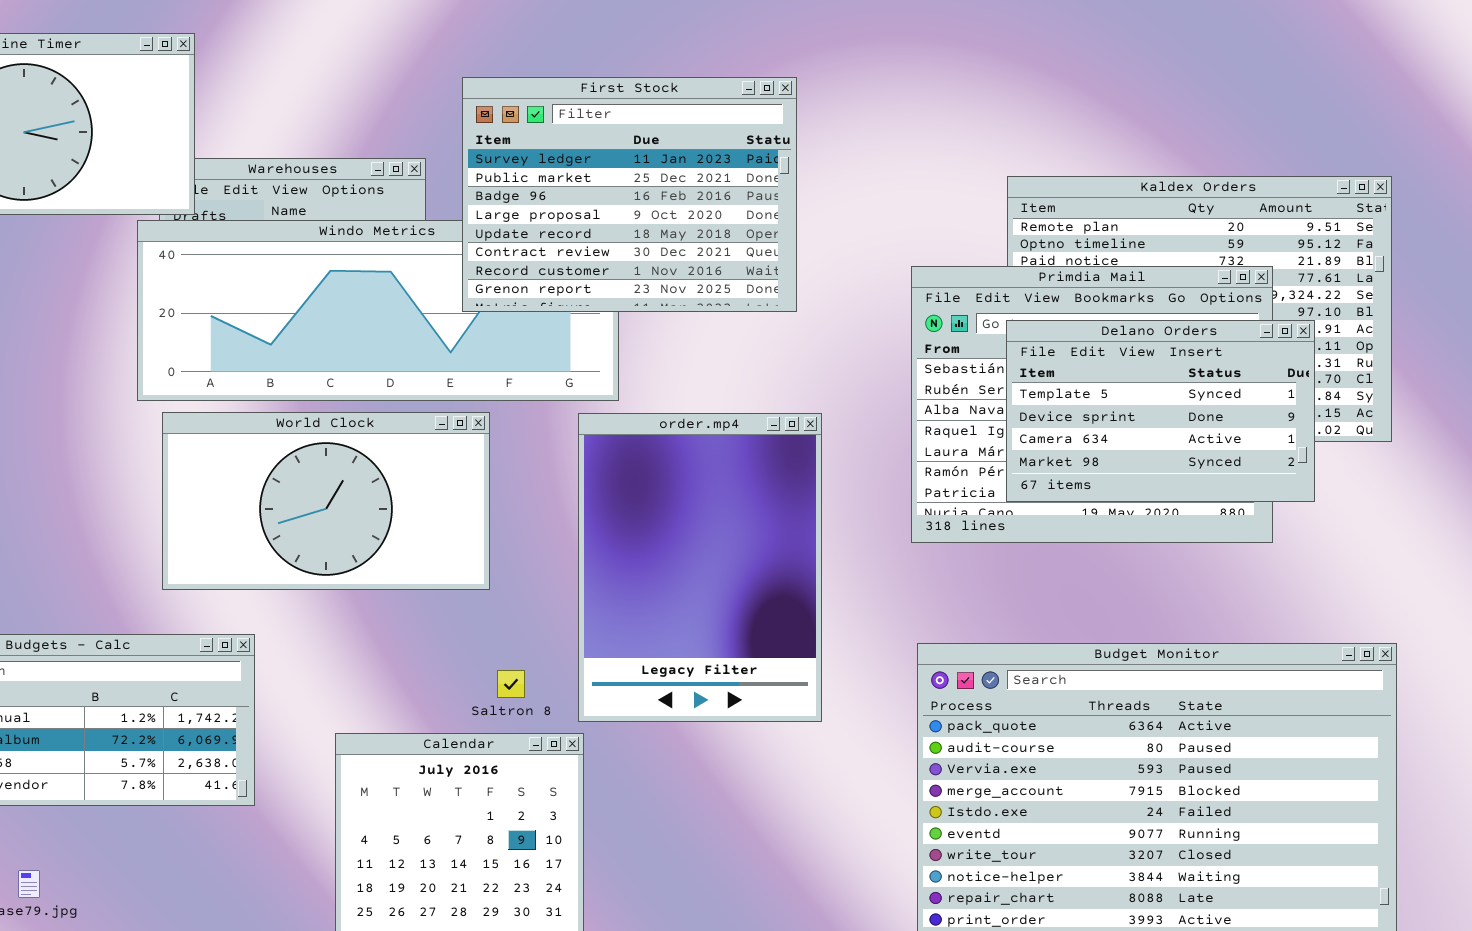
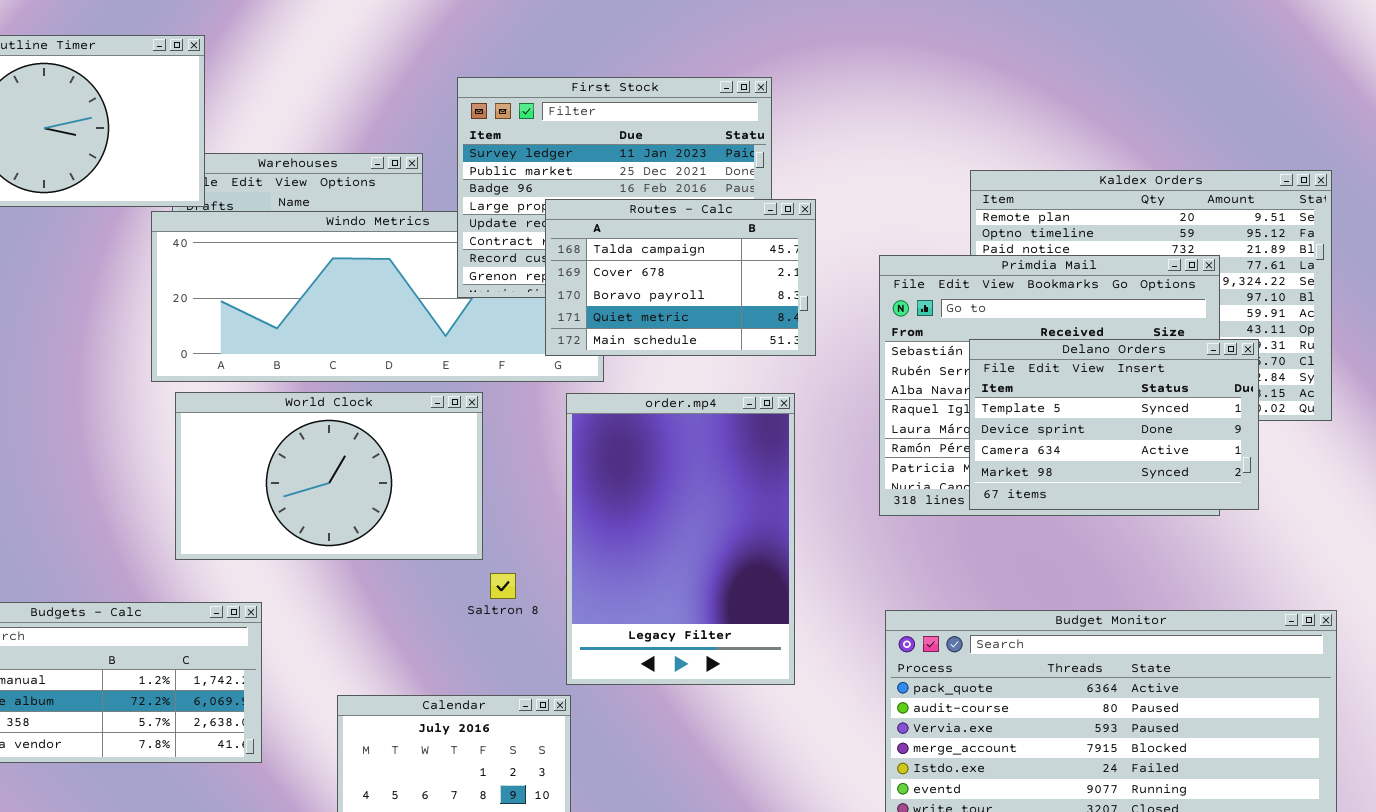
Routes - Calc: none -> [545,199,816,356], opened
Delano Orders: [1006,320,1315,502] -> [969,339,1259,510], moved
Saltron 8: [497,670,525,698] -> [490,573,516,599], moved

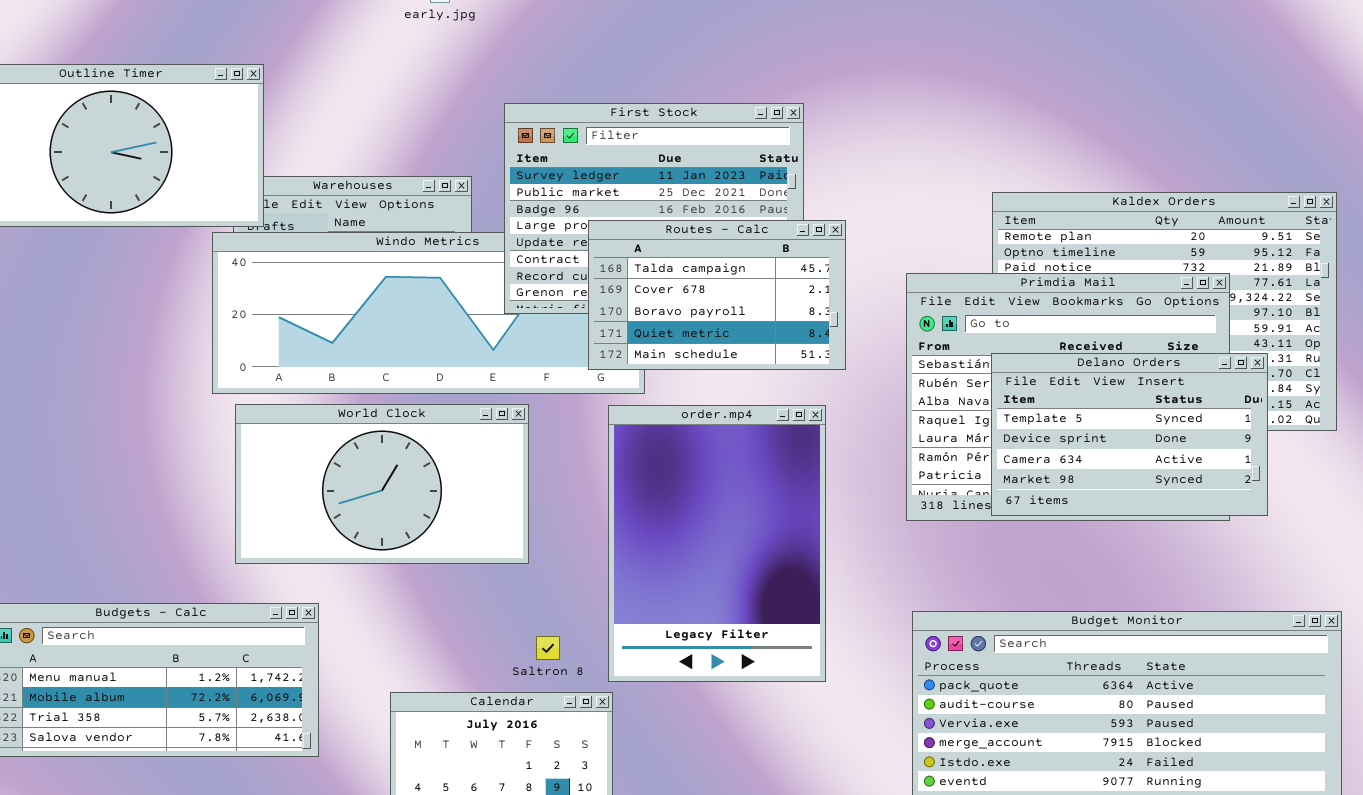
Saltron 8: [490,573,516,599] -> [536,636,560,660], moved

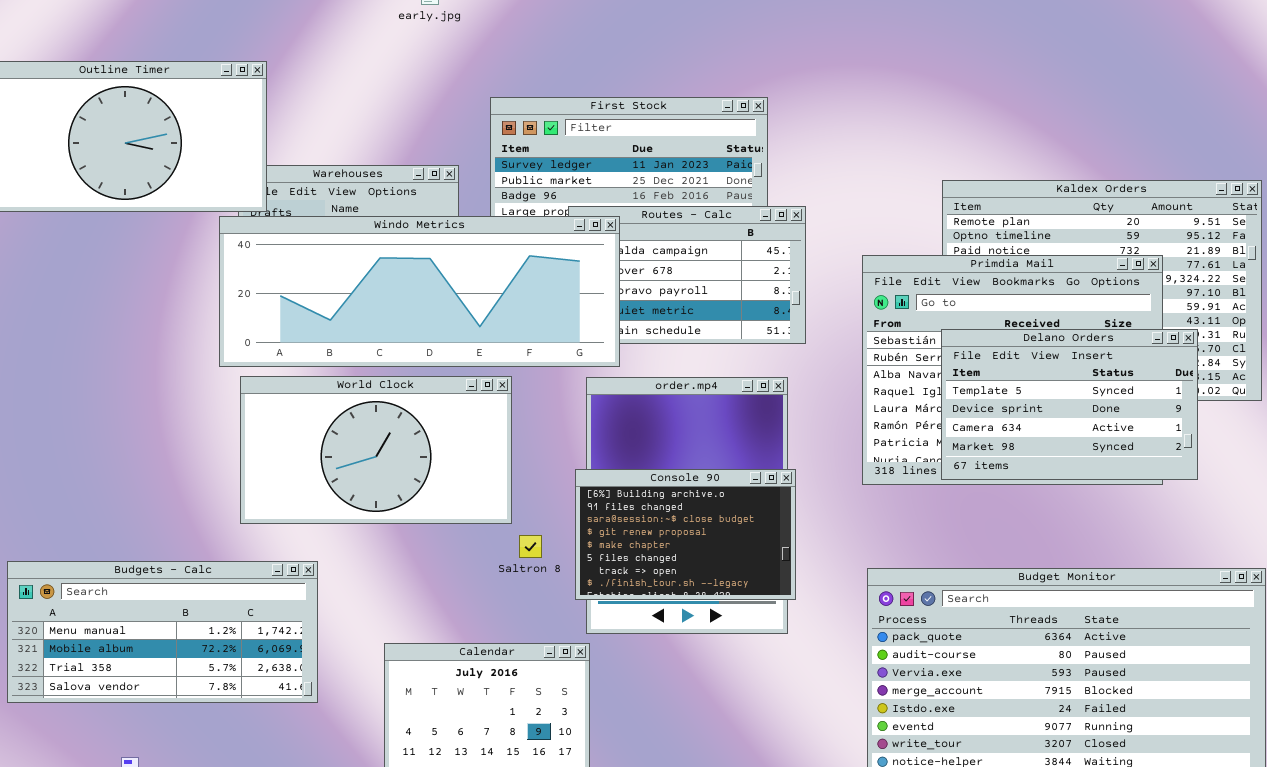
Windo Metrics: [212,232,645,394] -> [219,216,620,367], raised
Console 90: none -> [575,469,796,600], opened
Saltron 8: [536,636,560,660] -> [519,535,542,558], moved

